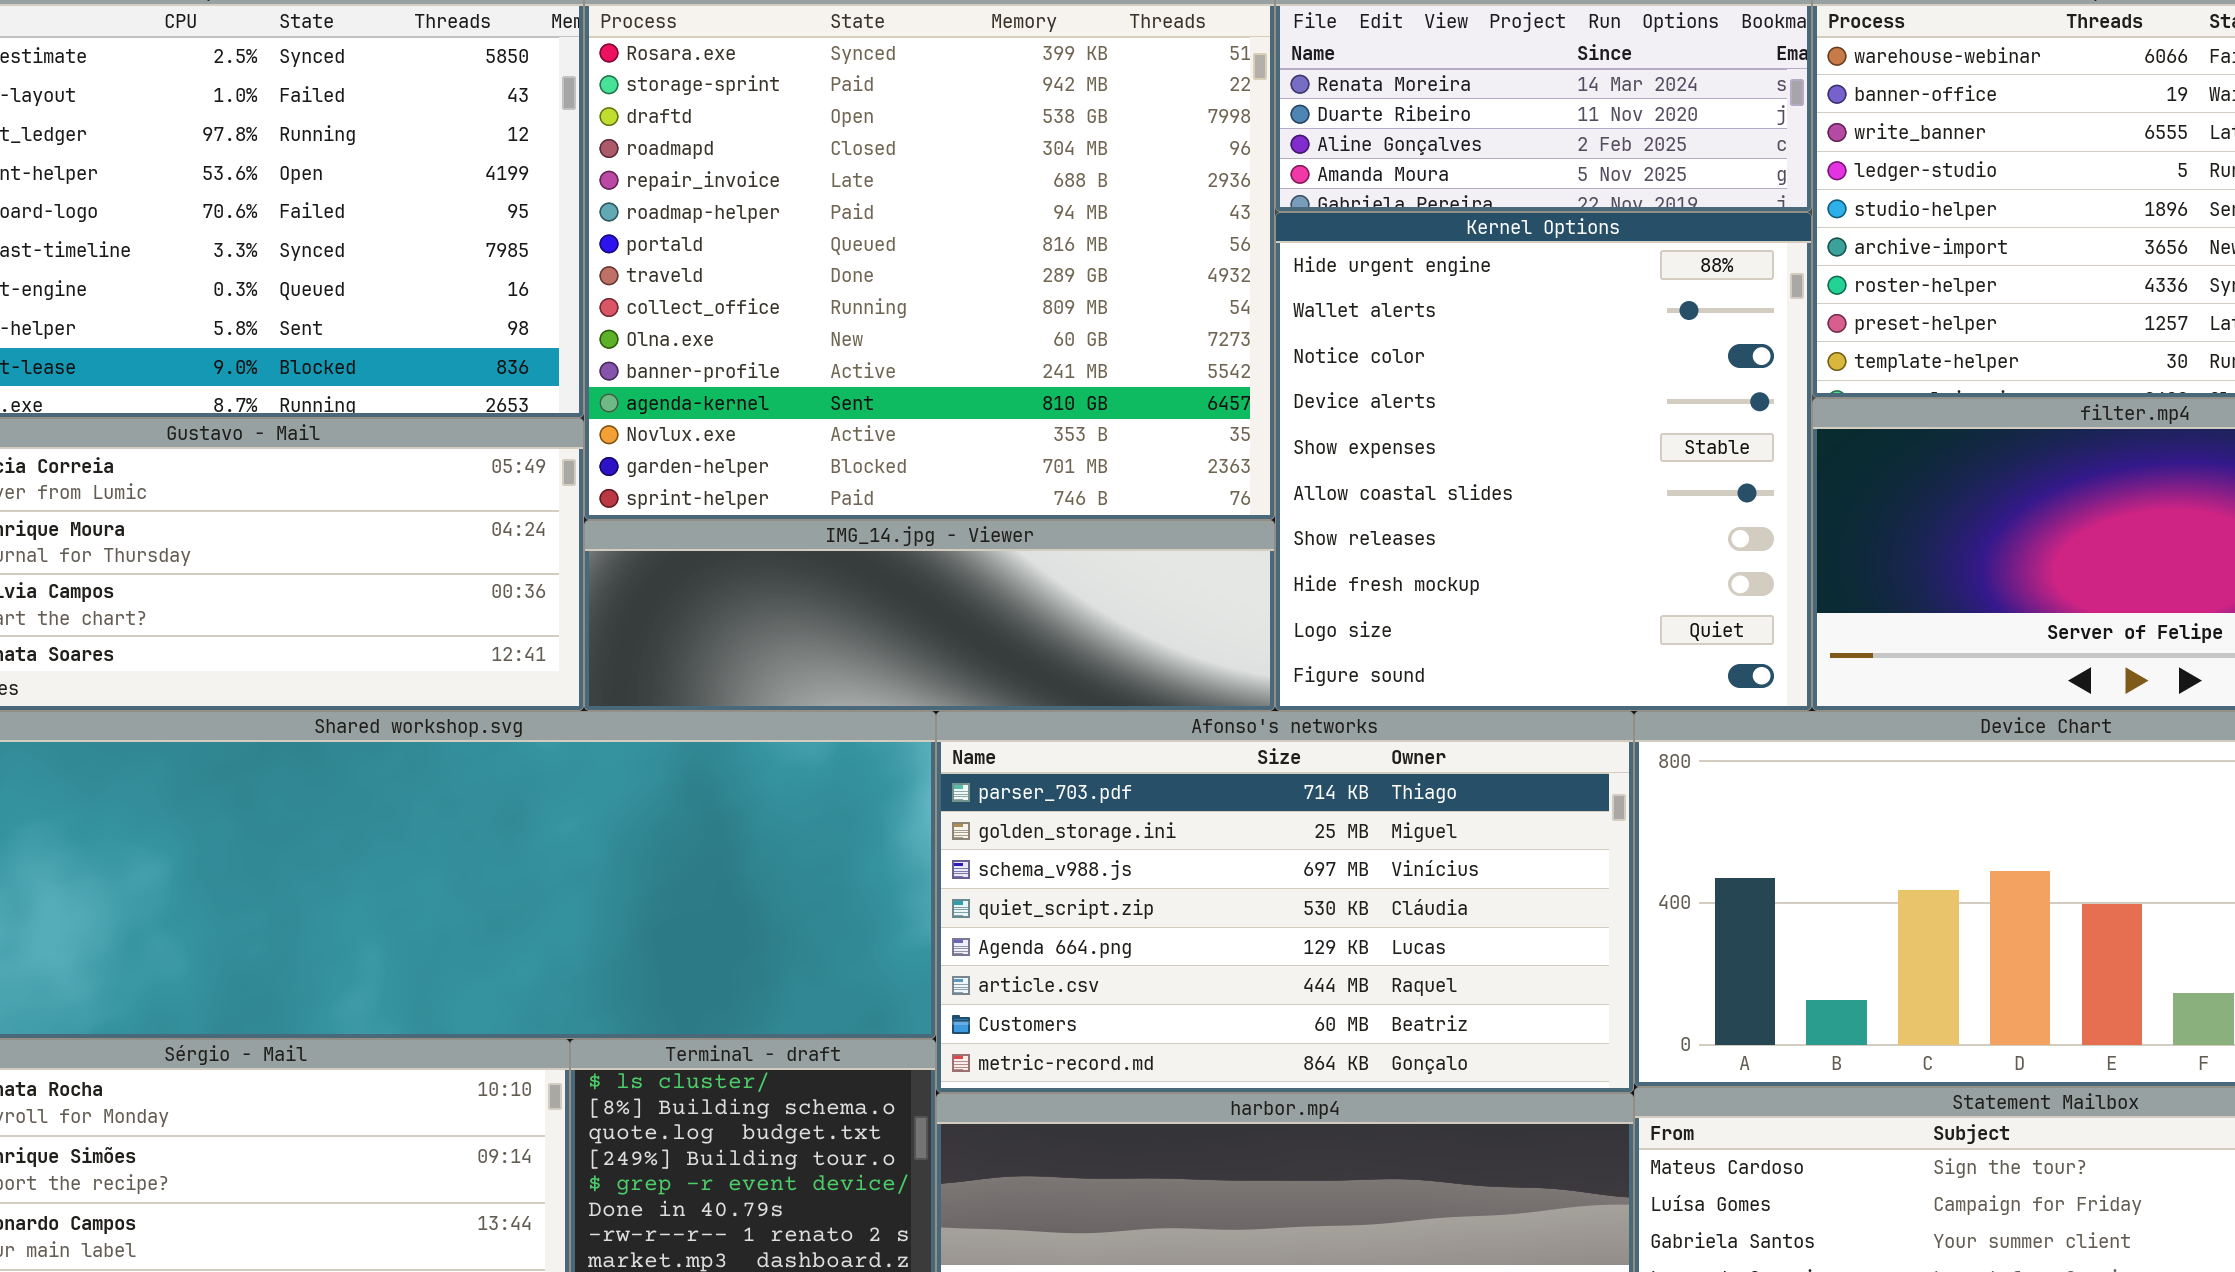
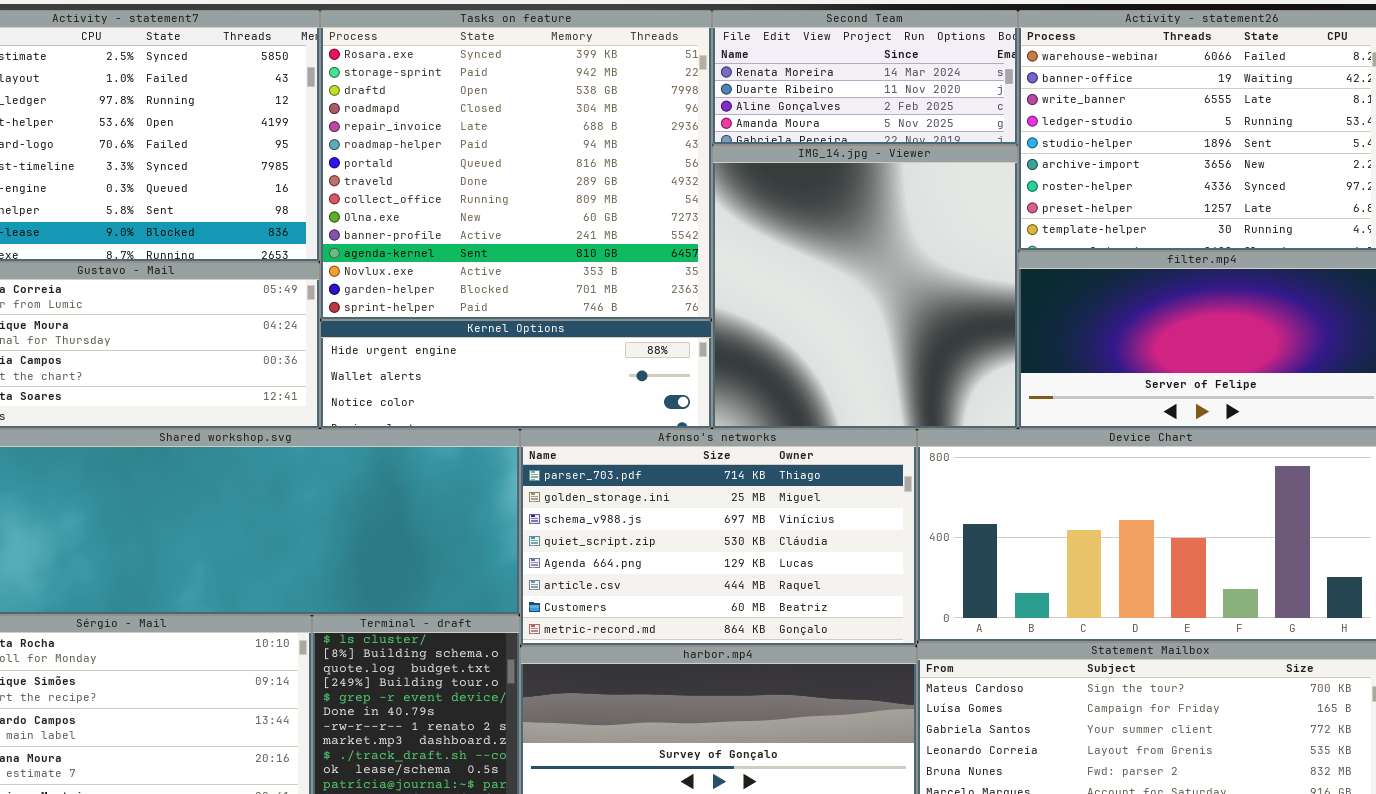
Kernel Options: [1275,212,1812,711] -> [320,320,712,429], moved, resized
IMG_14.jpg - Viewer: [584,520,1275,711] -> [712,145,1018,429], moved, resized

